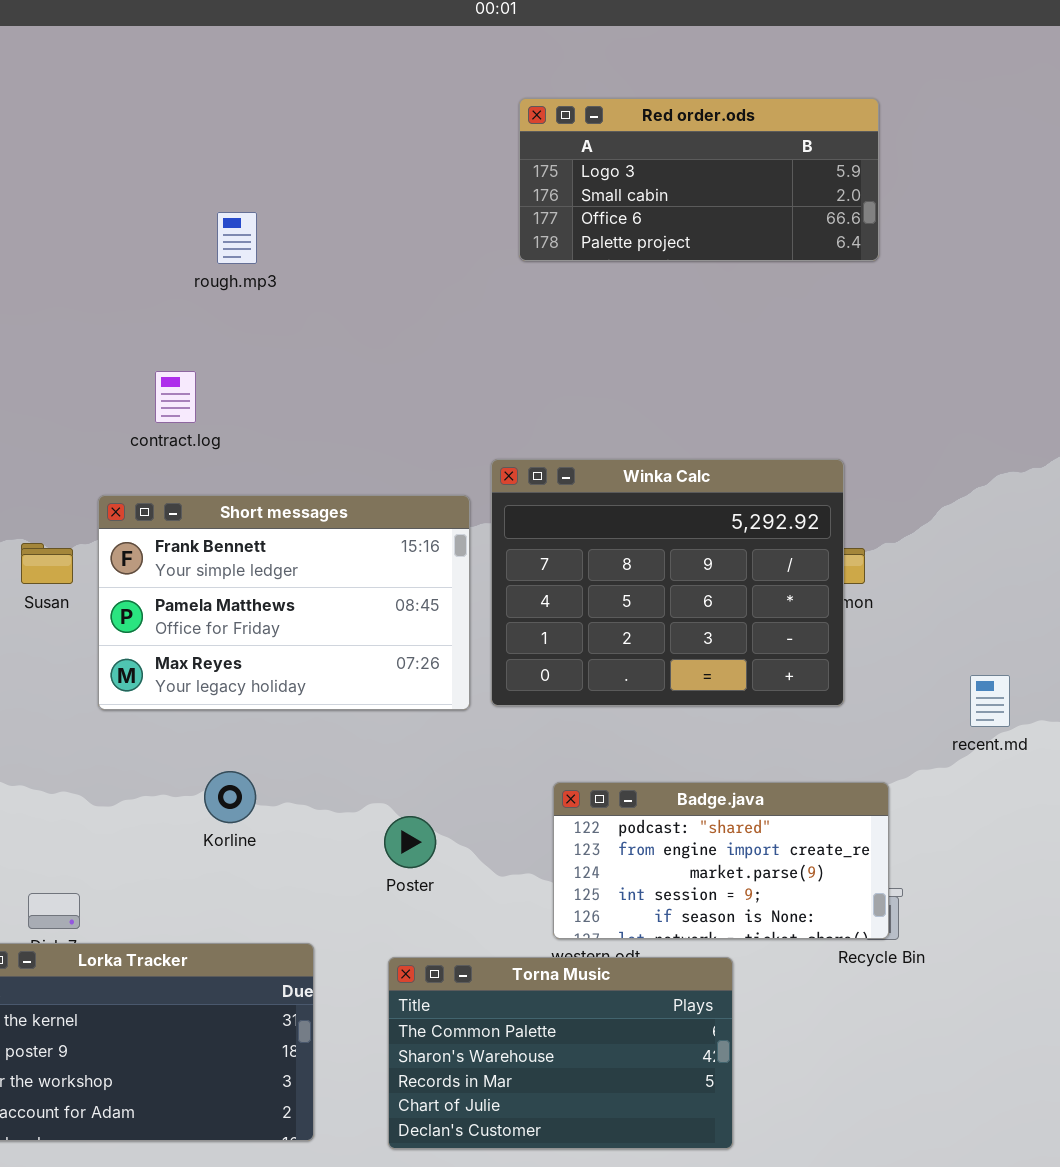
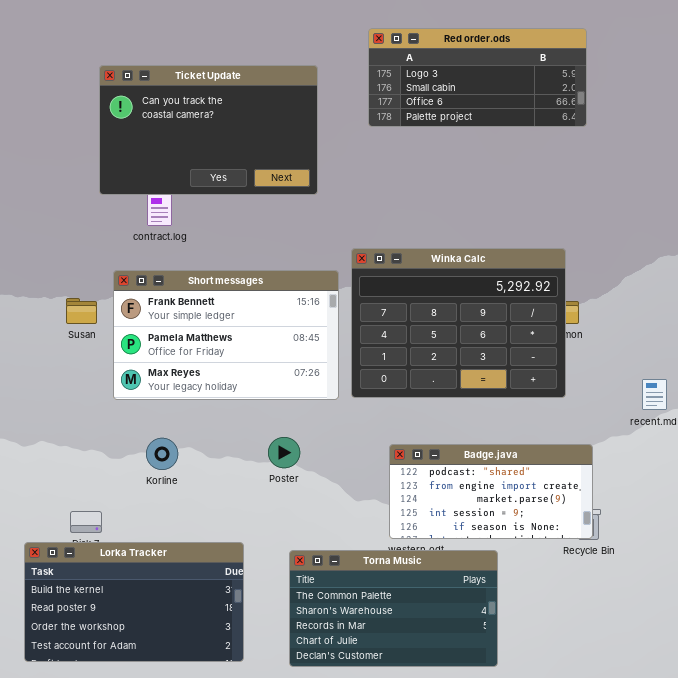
Ticket Update: none -> [99,65,318,195], opened
Korline: [204,771,256,823] -> [146,438,178,470], moved
Poster: [384,816,436,868] -> [268,437,300,468], moved

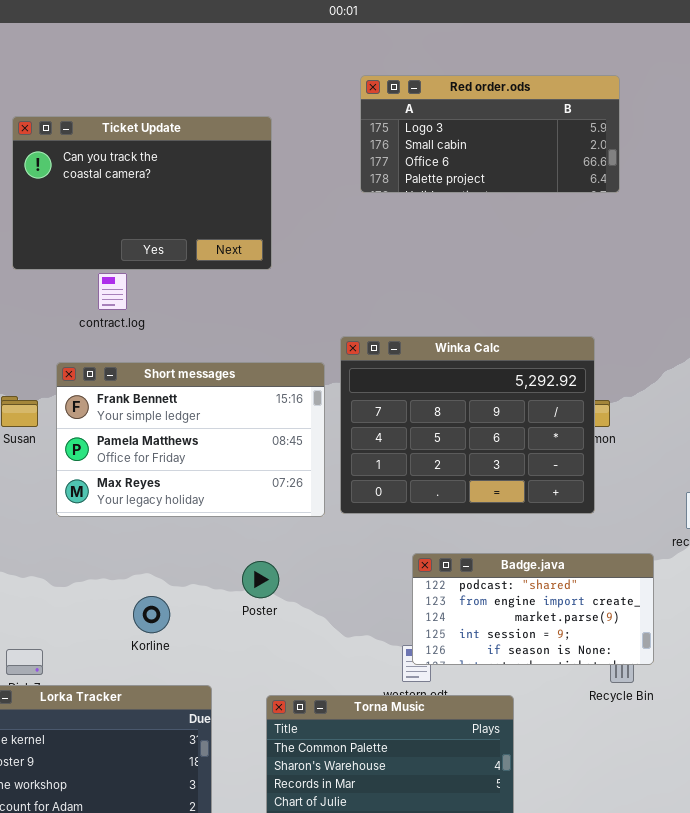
Ticket Update: [99,65,318,195] -> [12,116,272,270], moved
Korline: [146,438,178,470] -> [133,596,170,633], moved
Badge.java: [389,444,593,539] -> [412,553,654,665], moved

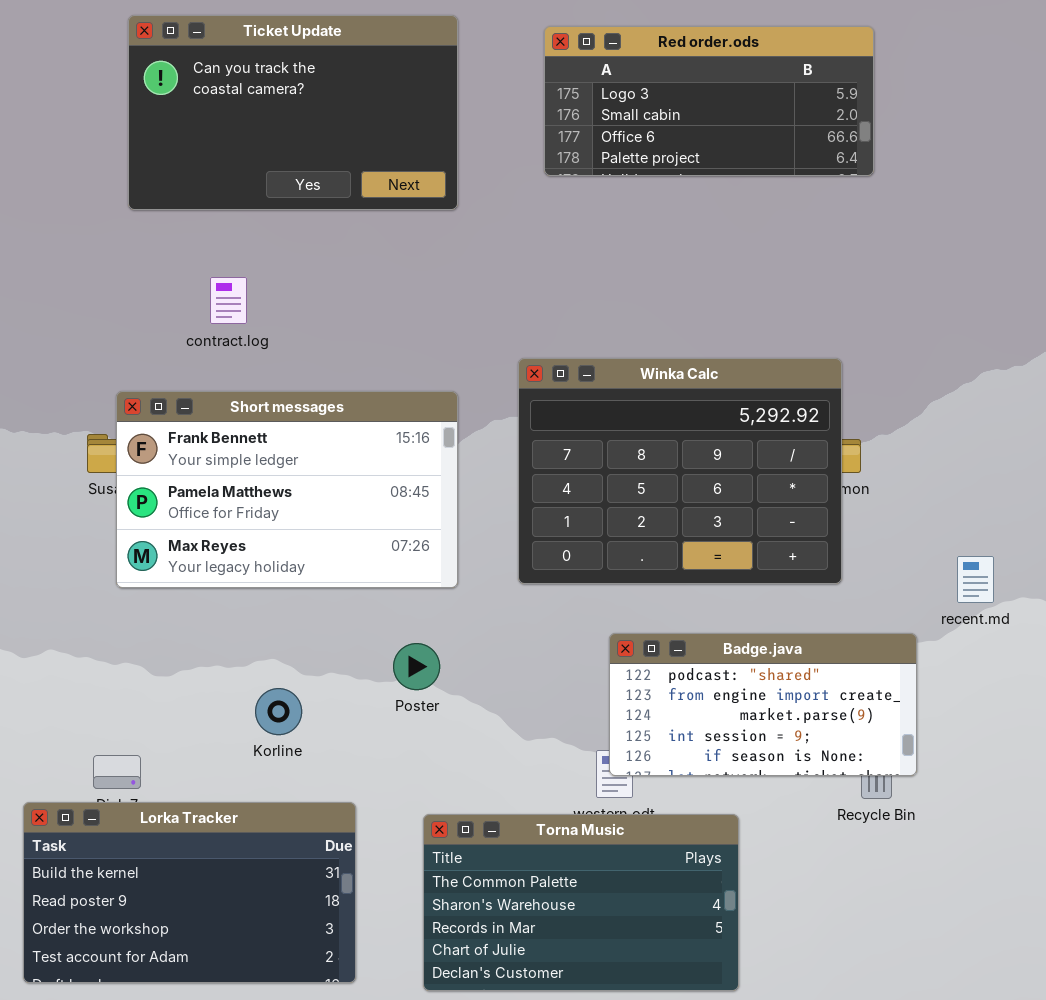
Ticket Update: [12,116,272,270] -> [128,15,458,210], moved
Short messages: [56,362,325,517] -> [116,391,458,588], moved

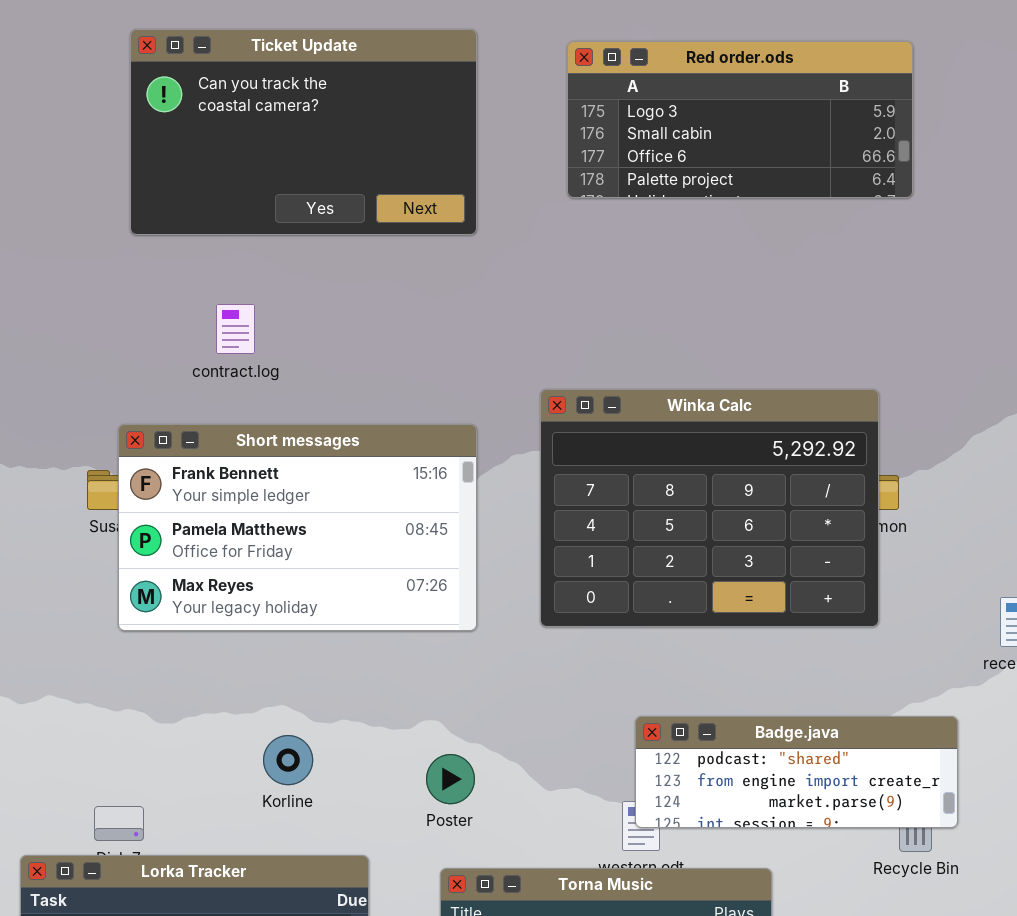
Badge.java: [609,633,917,776] -> [635,716,958,828], resized
Poster: [393,643,440,690] -> [426,754,475,804], moved

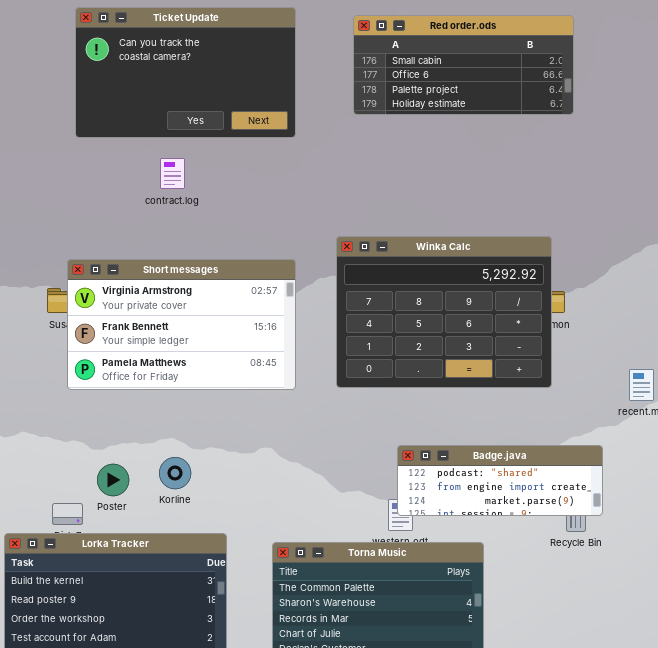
Red order.ods: [567,41,913,198] -> [353,15,574,115], scrolled down 1 row
contract.log: [216,304,255,354] -> [160,158,185,189], moved
Short messages: [118,424,477,631] -> [67,259,296,390], scrolled up 1 row
Poster: [426,754,475,804] -> [97,464,129,496], moved

